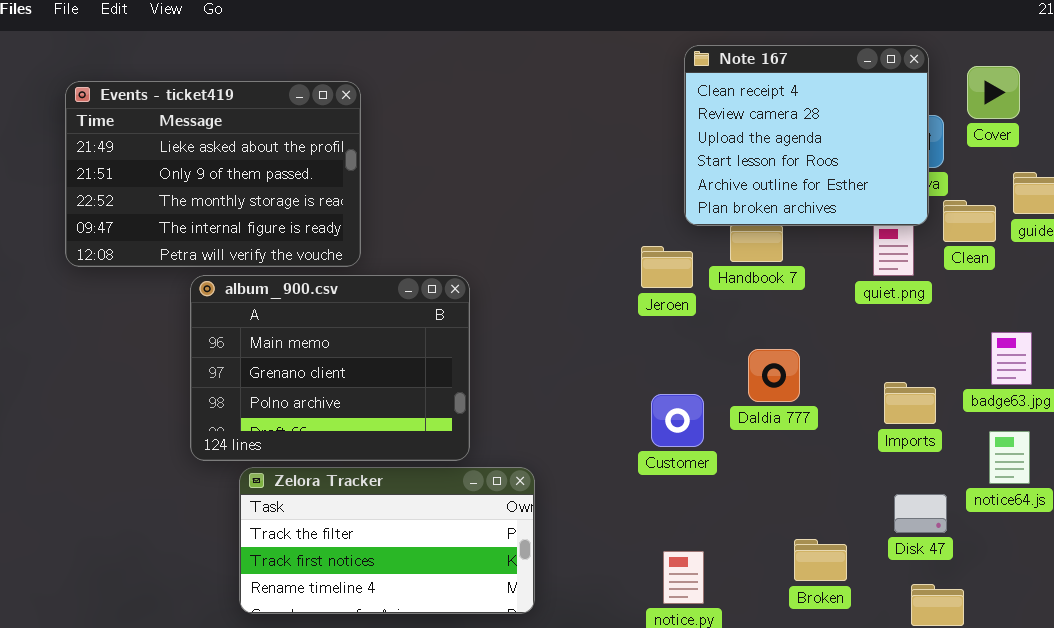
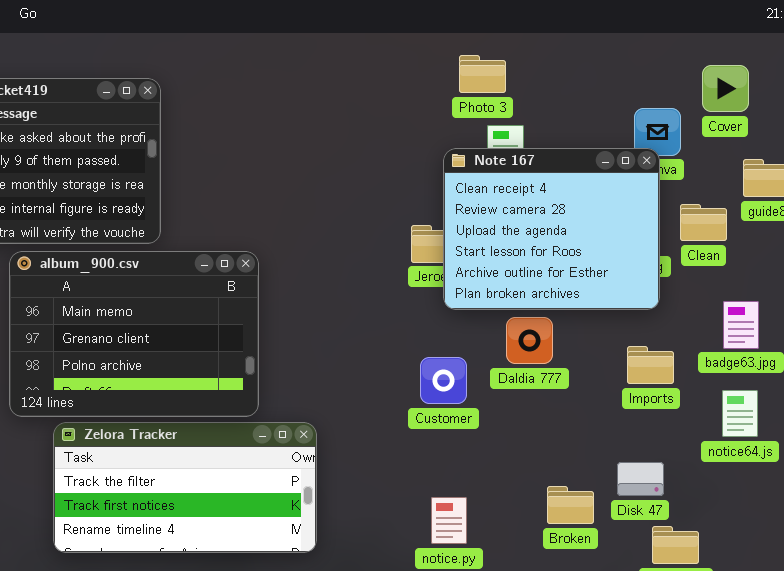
Note 167: [684,45,929,226] -> [443,148,660,310], moved
Clean: [943,200,996,242] -> [680,204,727,241], moved
Disk 47: [894,494,947,533] -> [617,462,664,496], moved

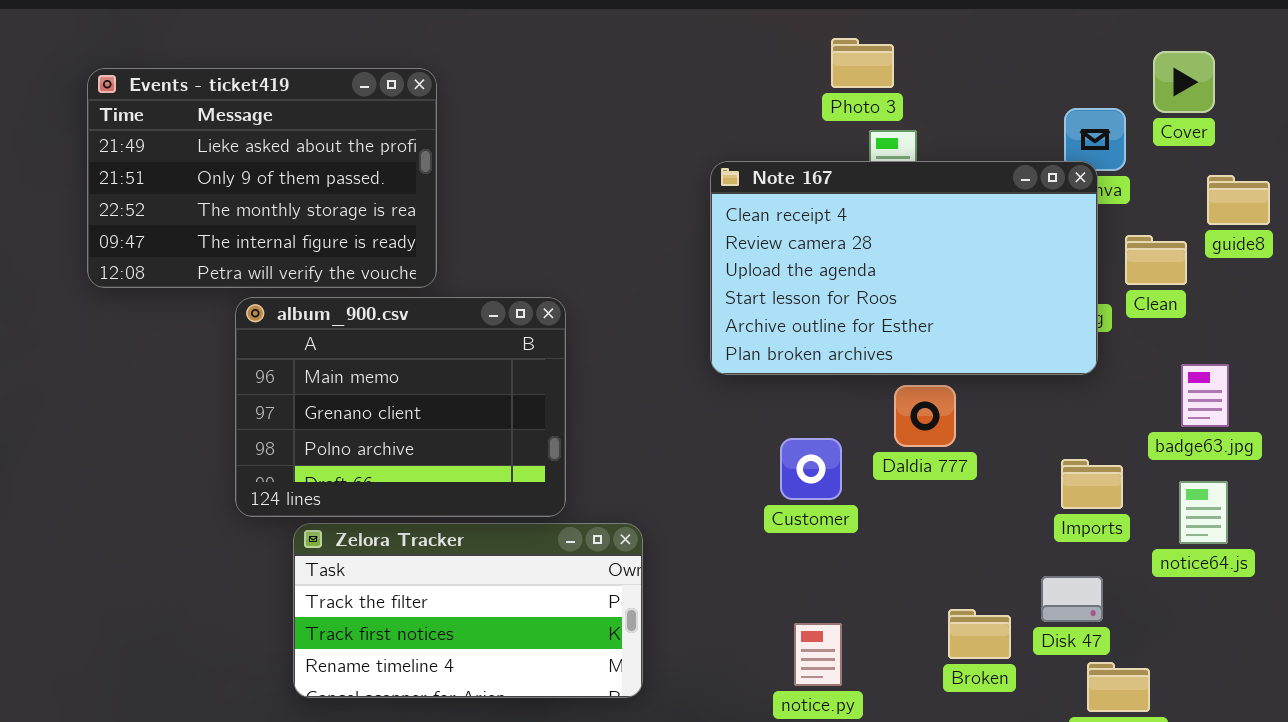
Note 167: [443,148,660,310] -> [710,161,1098,375], resized
Imports: [627,346,674,384] -> [1061,459,1123,509], moved

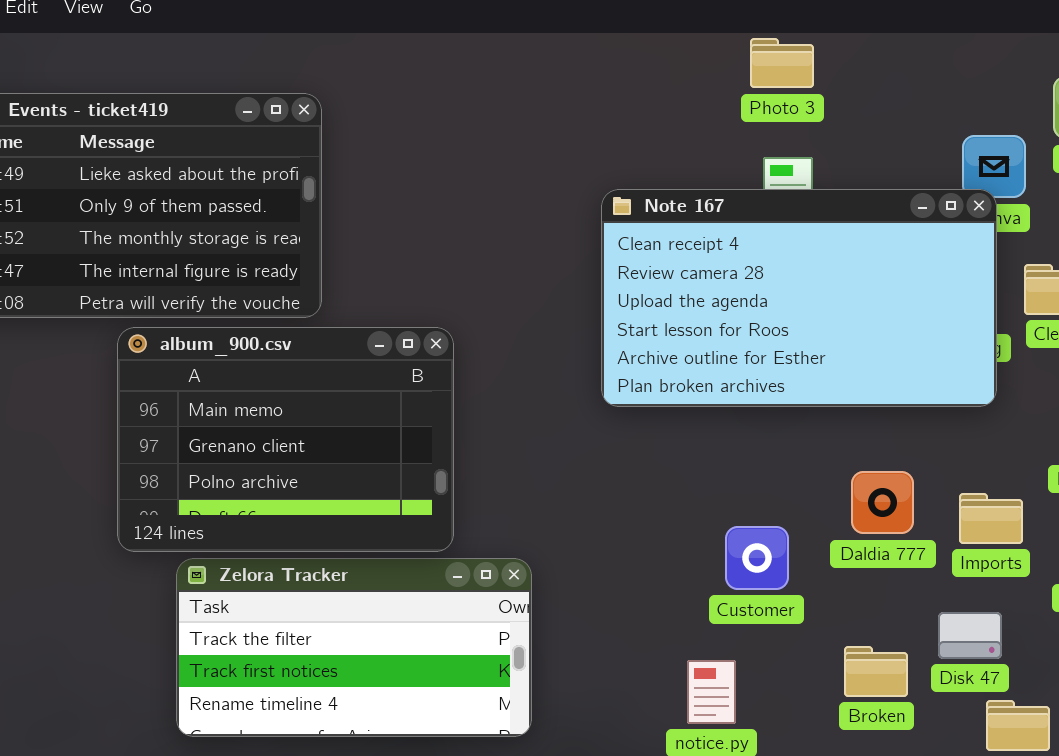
Photo 3: [831,38,894,88] -> [750,38,814,88], moved
Daldia 777: [894,385,956,447] -> [851,471,914,534], moved
Customer: [780,438,842,500] -> [725,526,789,590], moved

